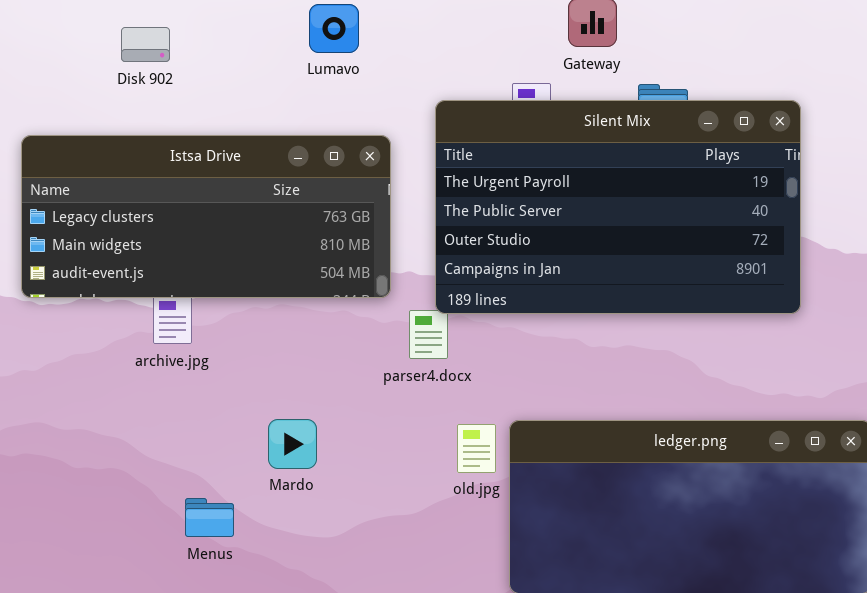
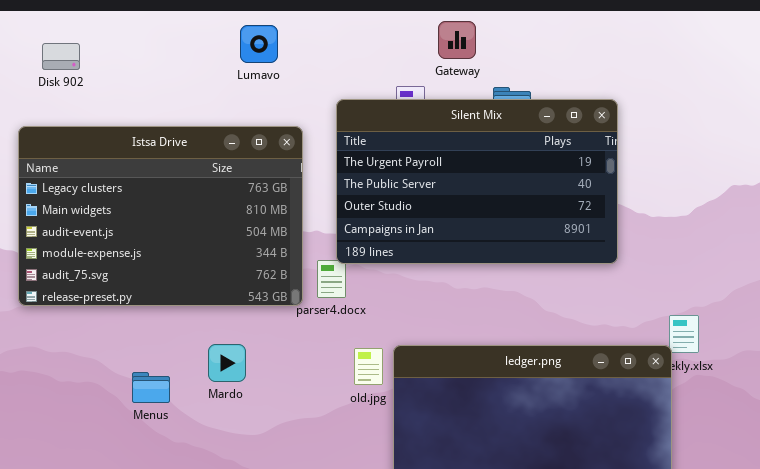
Disk 902: [121,27,170,62] -> [42,43,80,70], moved
Istsa Drive: [21,135,391,298] -> [18,126,303,306], resized
Menus: [185,498,234,537] -> [132,372,170,403], moved

